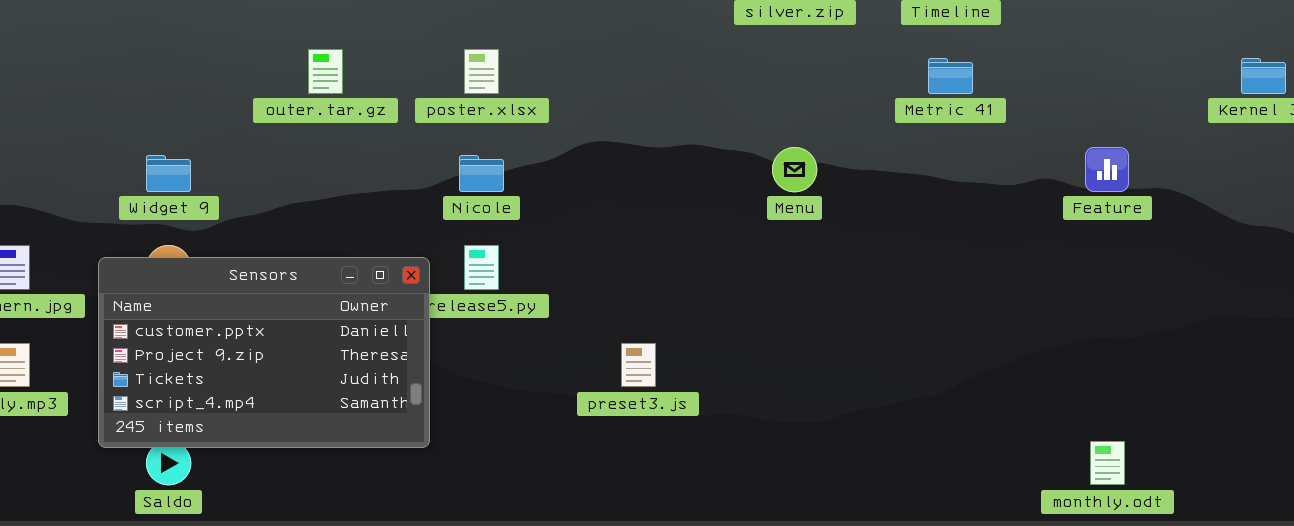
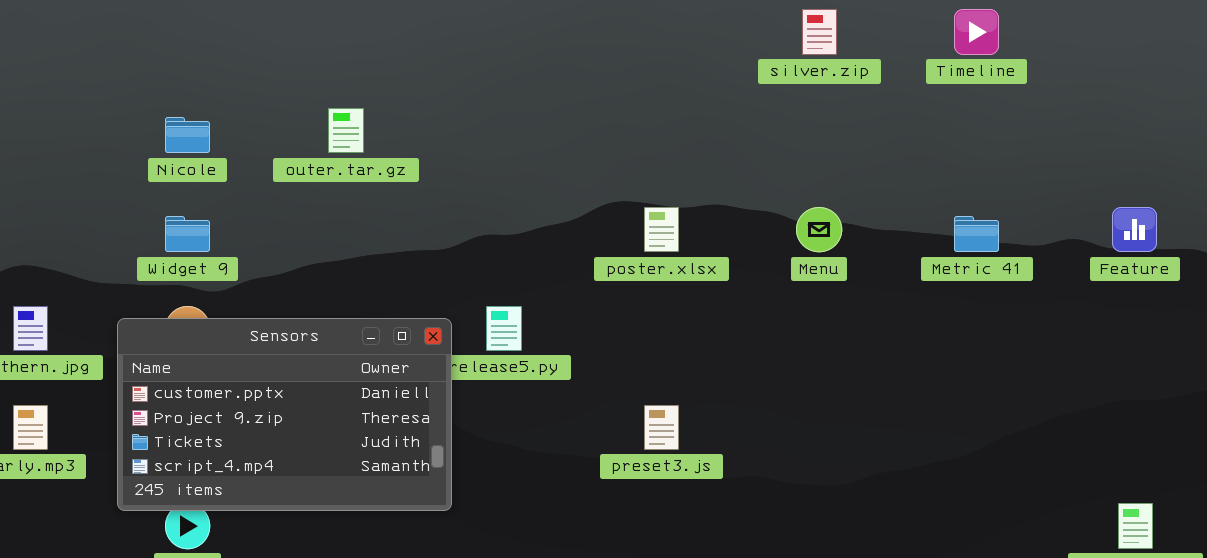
poster.xlsx: [464,49,499,94] -> [644,207,679,252], moved
Metric 41: [928,58,973,94] -> [954,216,999,252], moved
Nicole: [459,155,504,192] -> [165,117,210,153], moved

